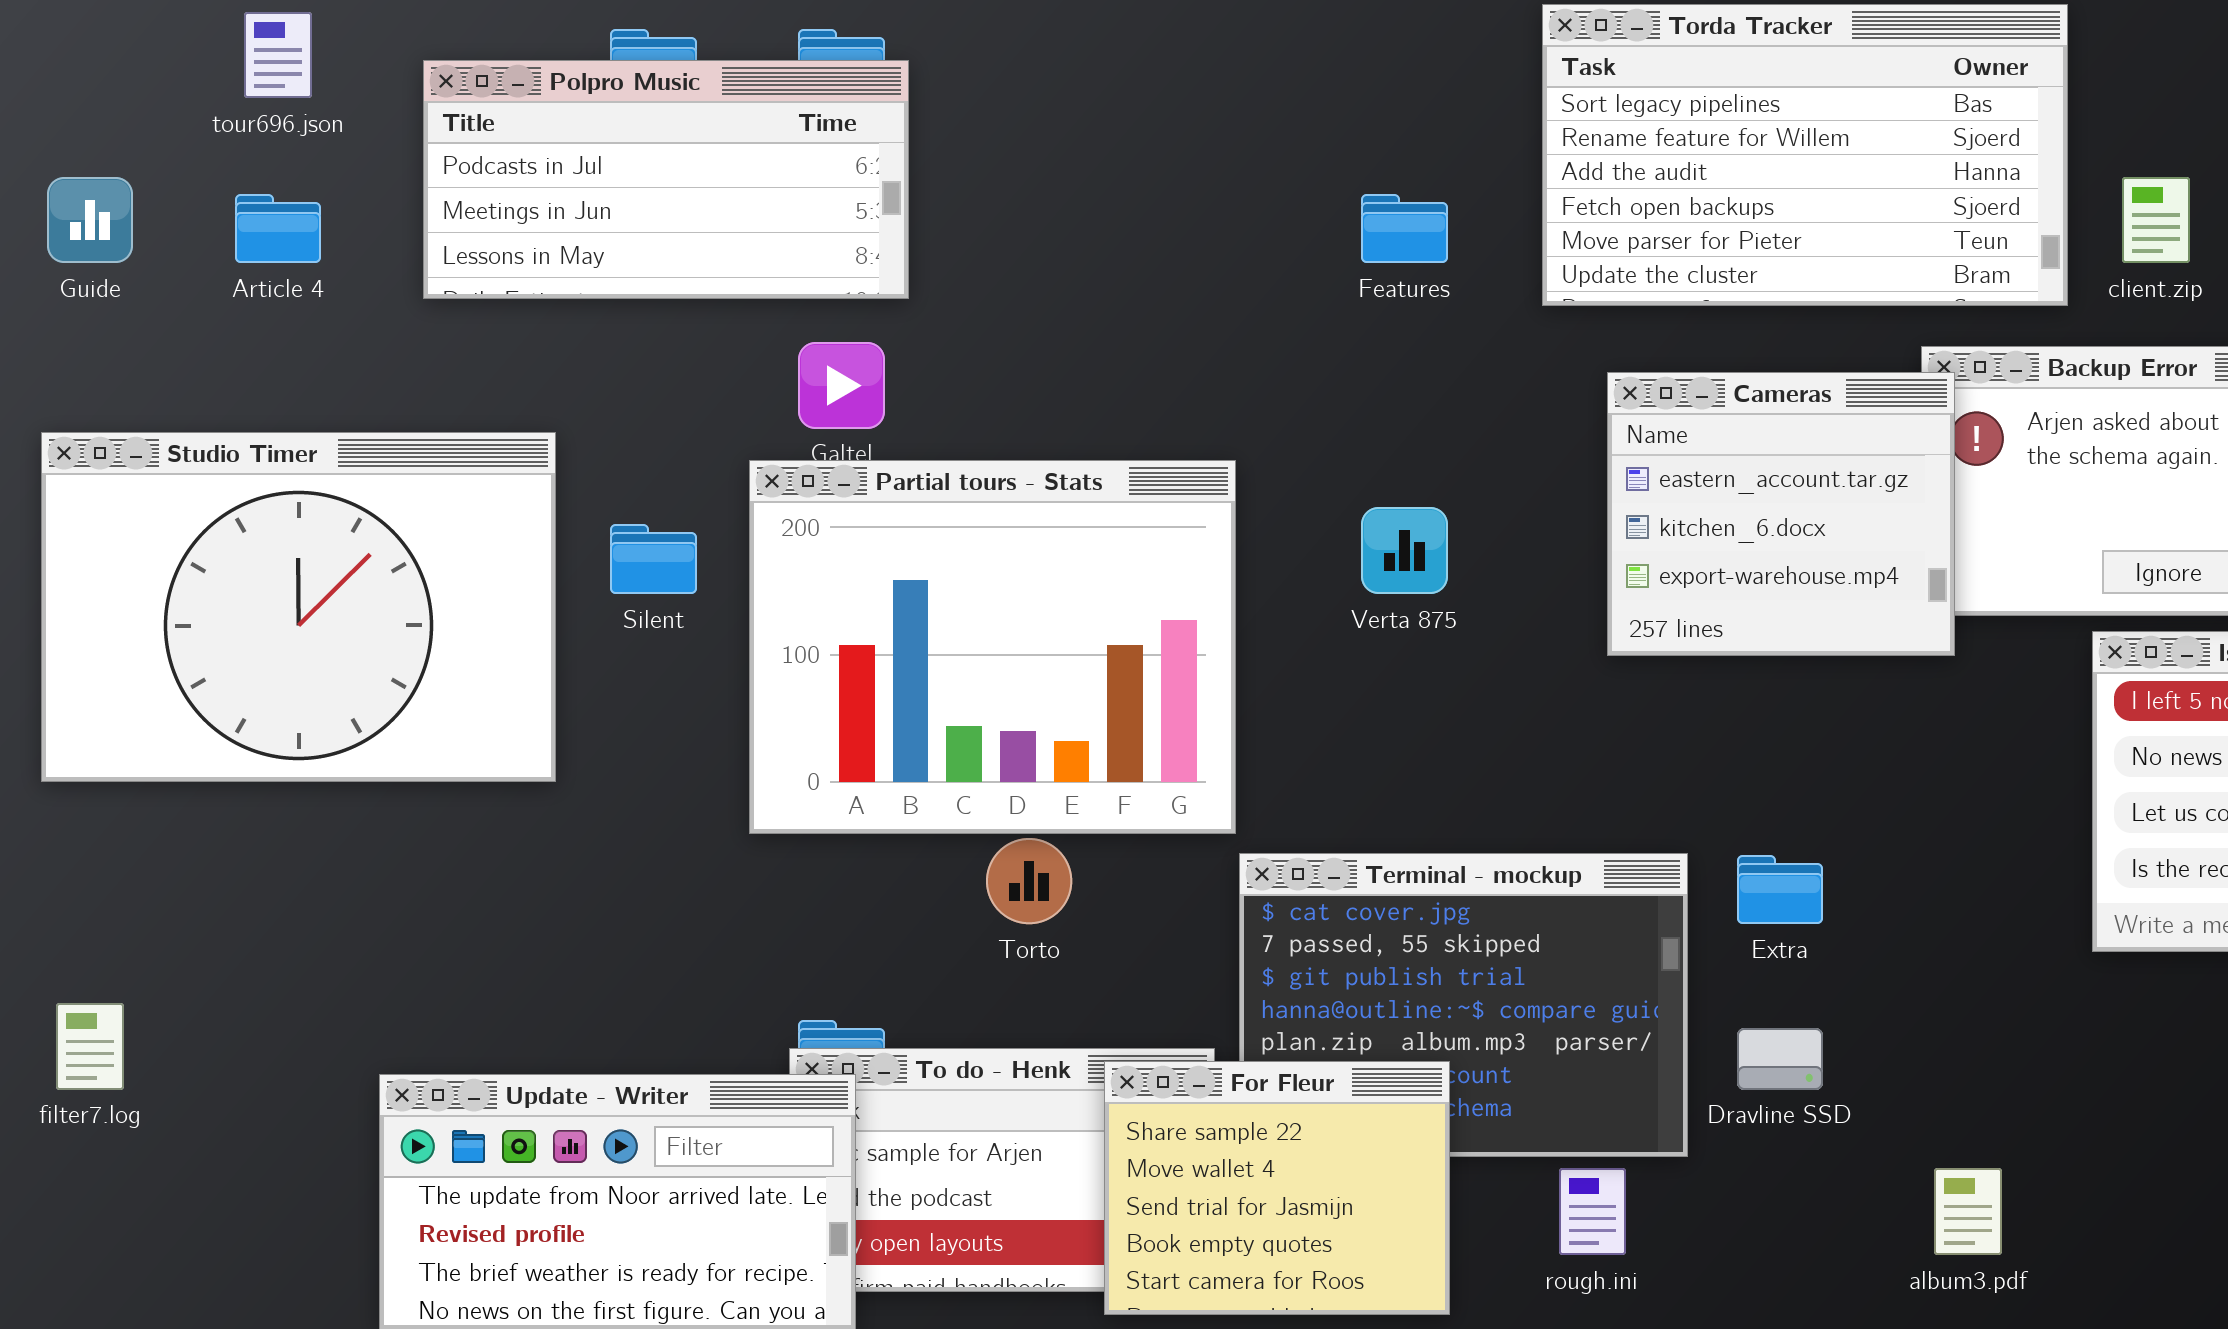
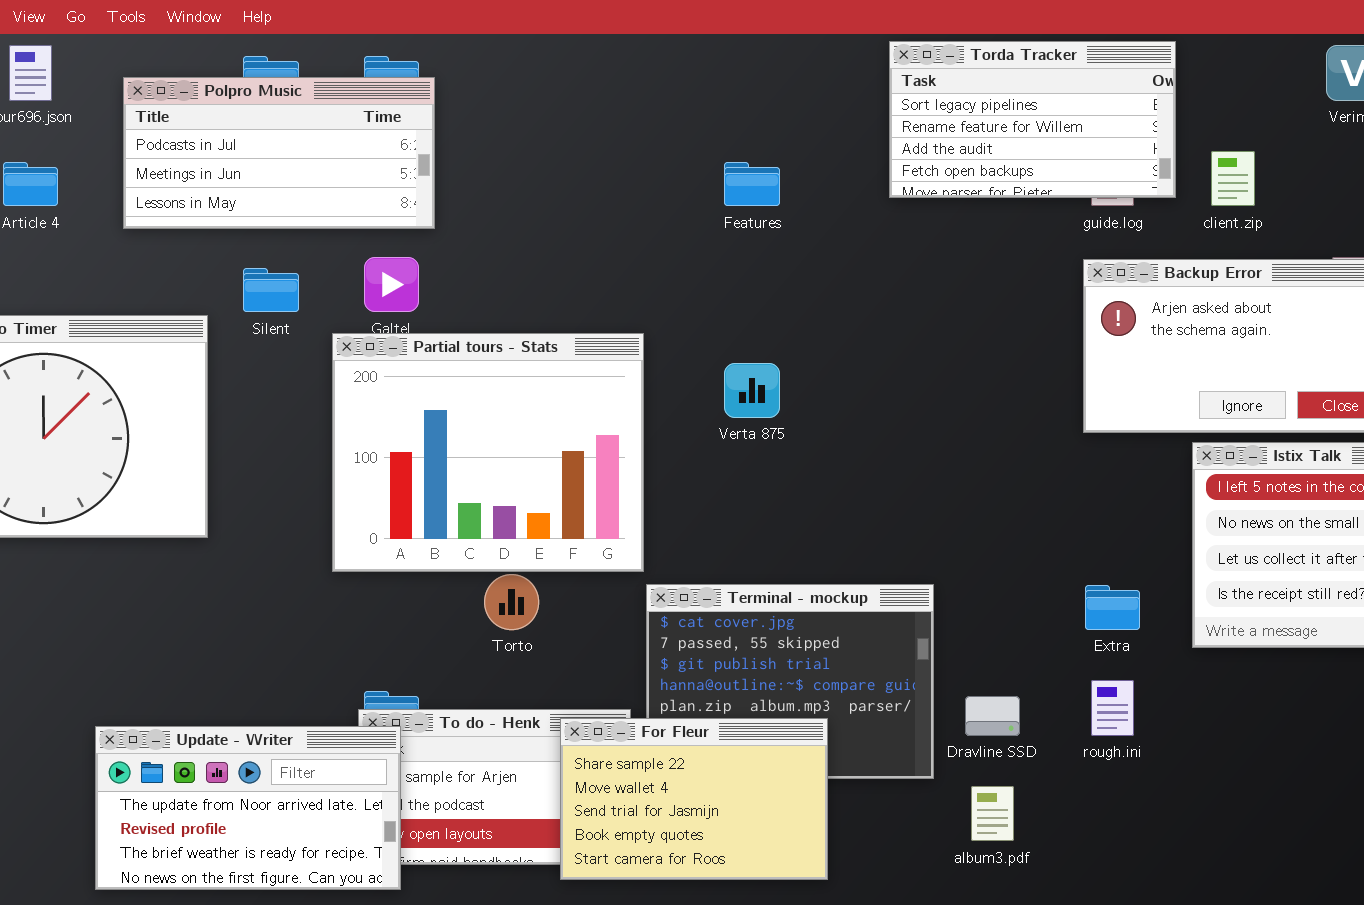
Torda Tracker: [1542,4,2068,306] -> [889,41,1176,198], resized
Cameras: [1607,372,1955,656] -> none, closed
Silent: [610,524,697,594] -> [243,268,299,312], moved
Extra: [1737,855,1823,924] -> [1085,585,1140,630], moved
For Fleur: [1104,1061,1450,1315] -> [560,718,828,880], resized
rough.ini: [1559,1168,1626,1255] -> [1091,680,1134,736], moved
album3.pdf: [1934,1168,2002,1255] -> [971,786,1014,841], moved

